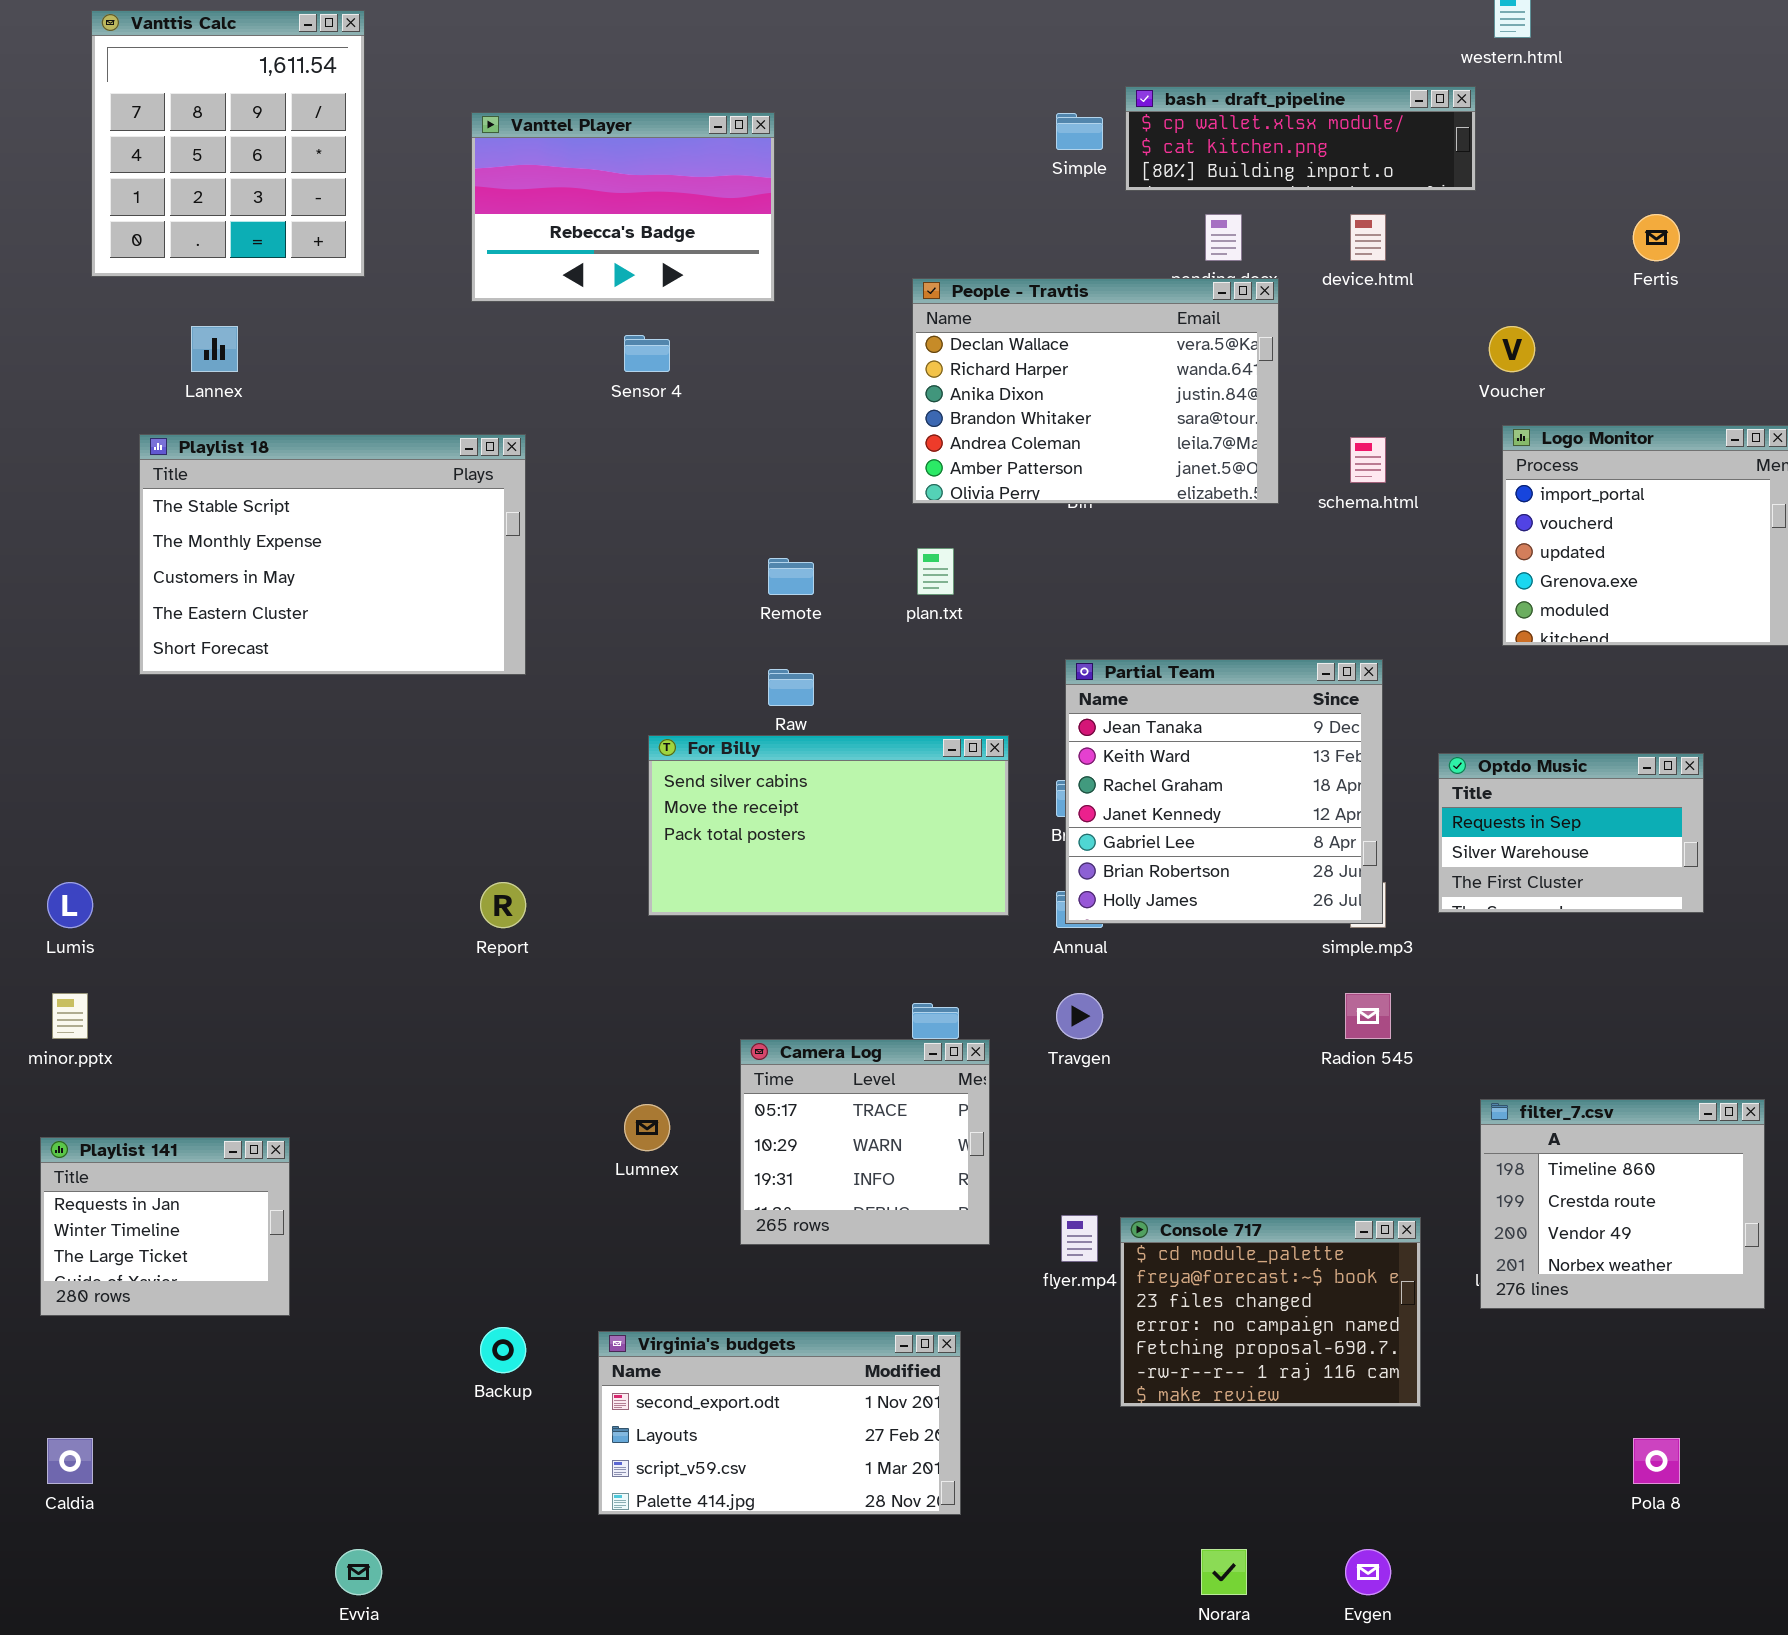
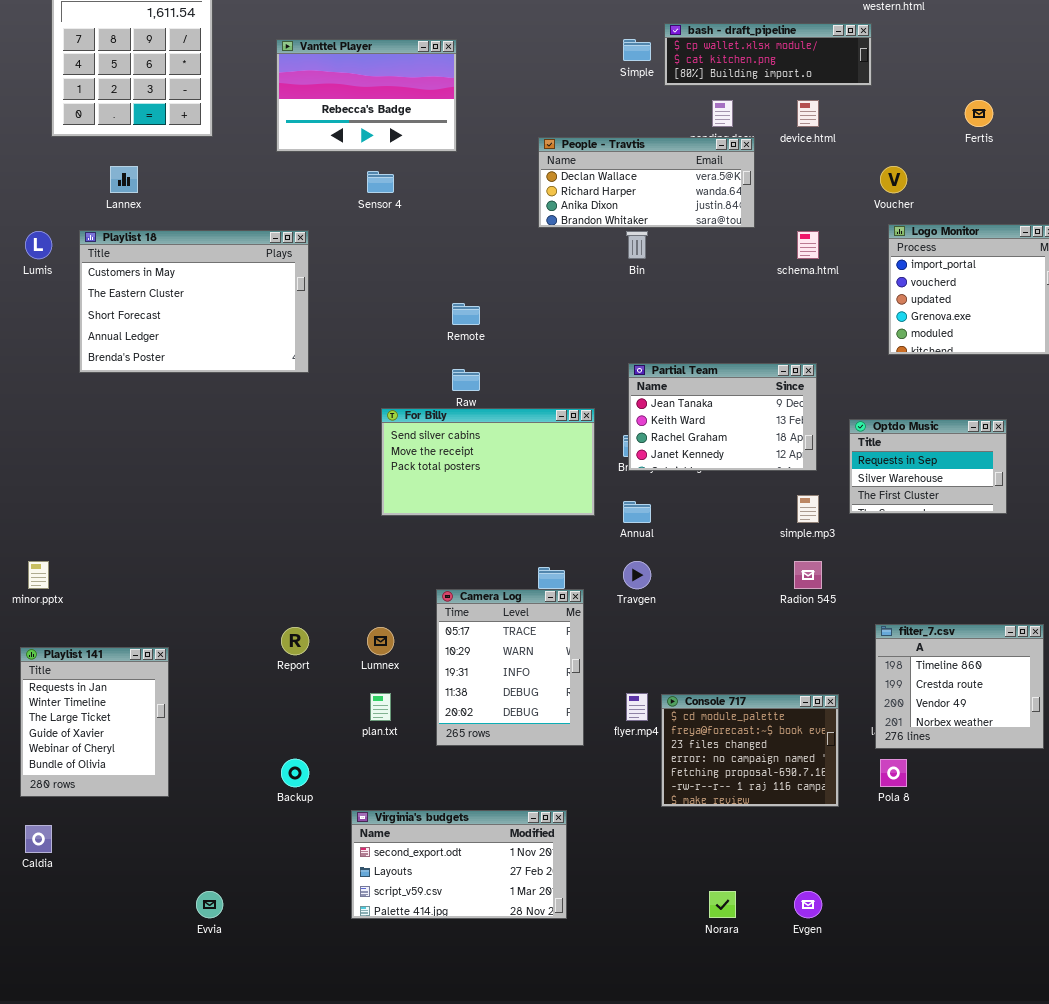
People - Travtis: [912,278,1279,504] -> [538,137,755,228], resized
Playlist 18: [139,434,526,675] -> [79,230,309,373], scrolled down 2 rows
plan.txt: [917,548,954,595] -> [370,693,391,721], moved
Partial Team: [1065,659,1383,924] -> [628,363,817,471], resized
Lumis: [47,882,93,928] -> [25,231,52,259], moved
Report: [480,882,526,928] -> [281,627,309,655], moved
Camera Log: [740,1039,990,1245] -> [436,589,584,746], resized
Playlist 141: [40,1137,290,1316] -> [20,647,169,797], resized
Virginia's budgets: [598,1331,961,1515] -> [351,810,567,919], moved
Pola 8: [1633,1438,1680,1484] -> [880,759,907,787], moved

